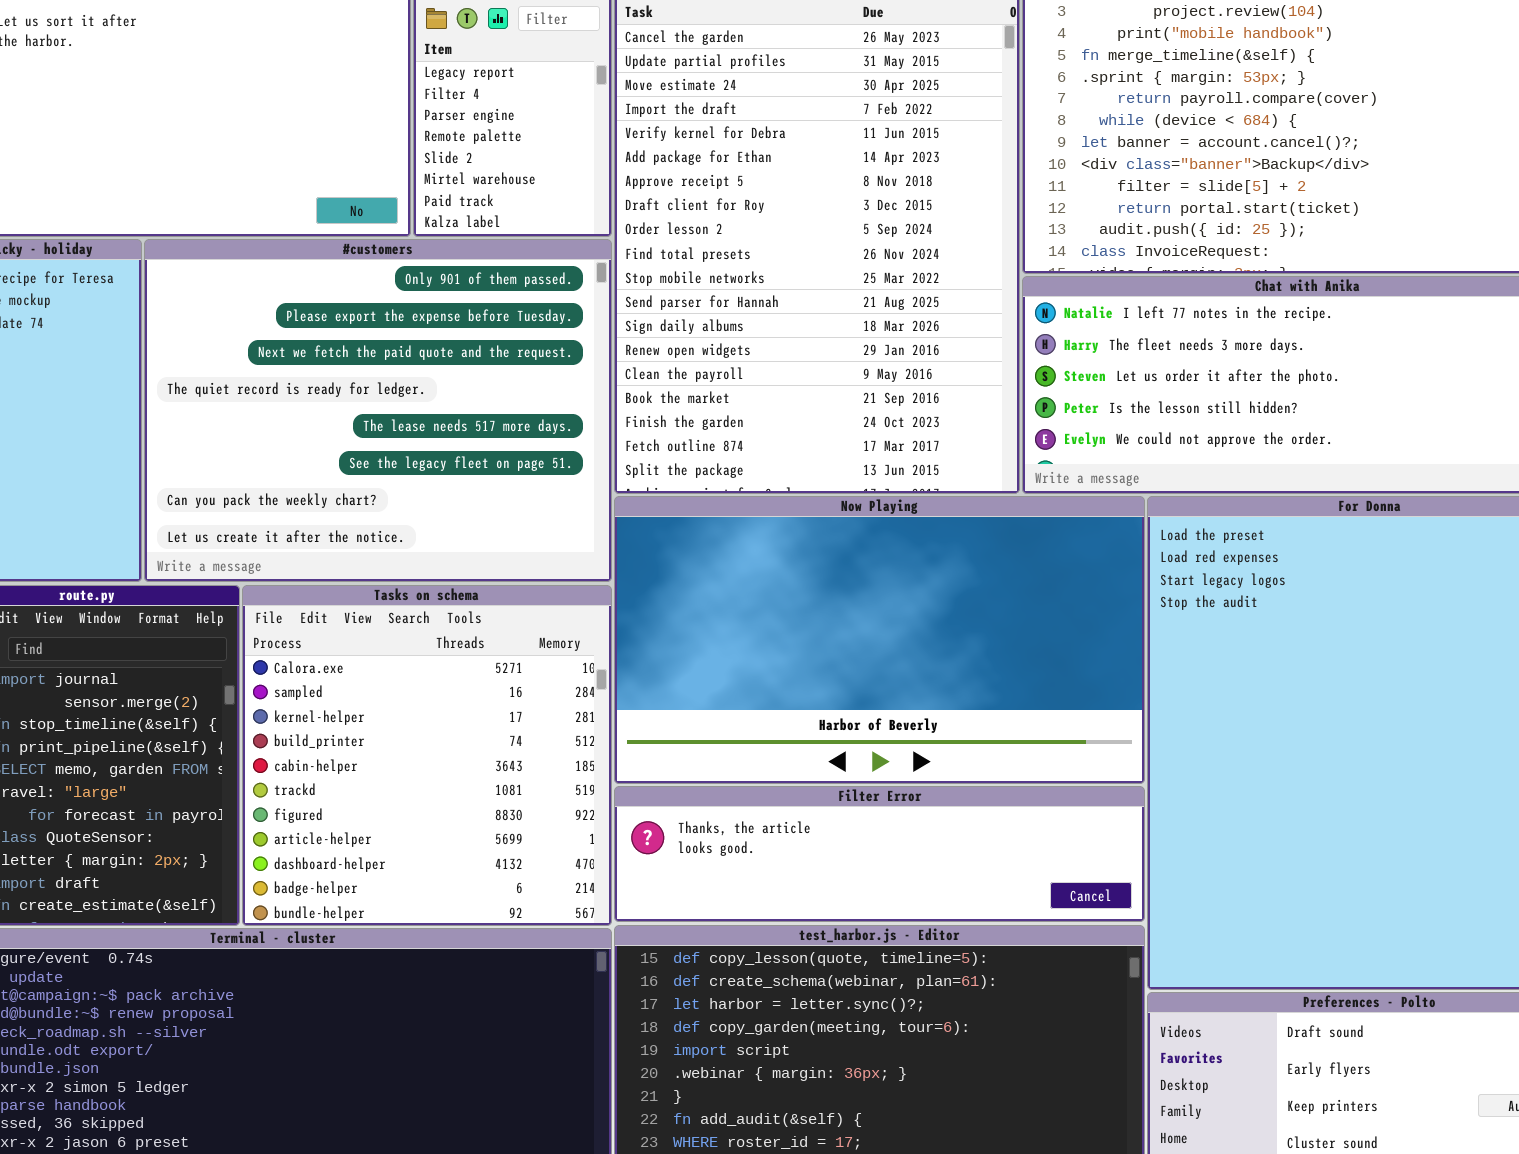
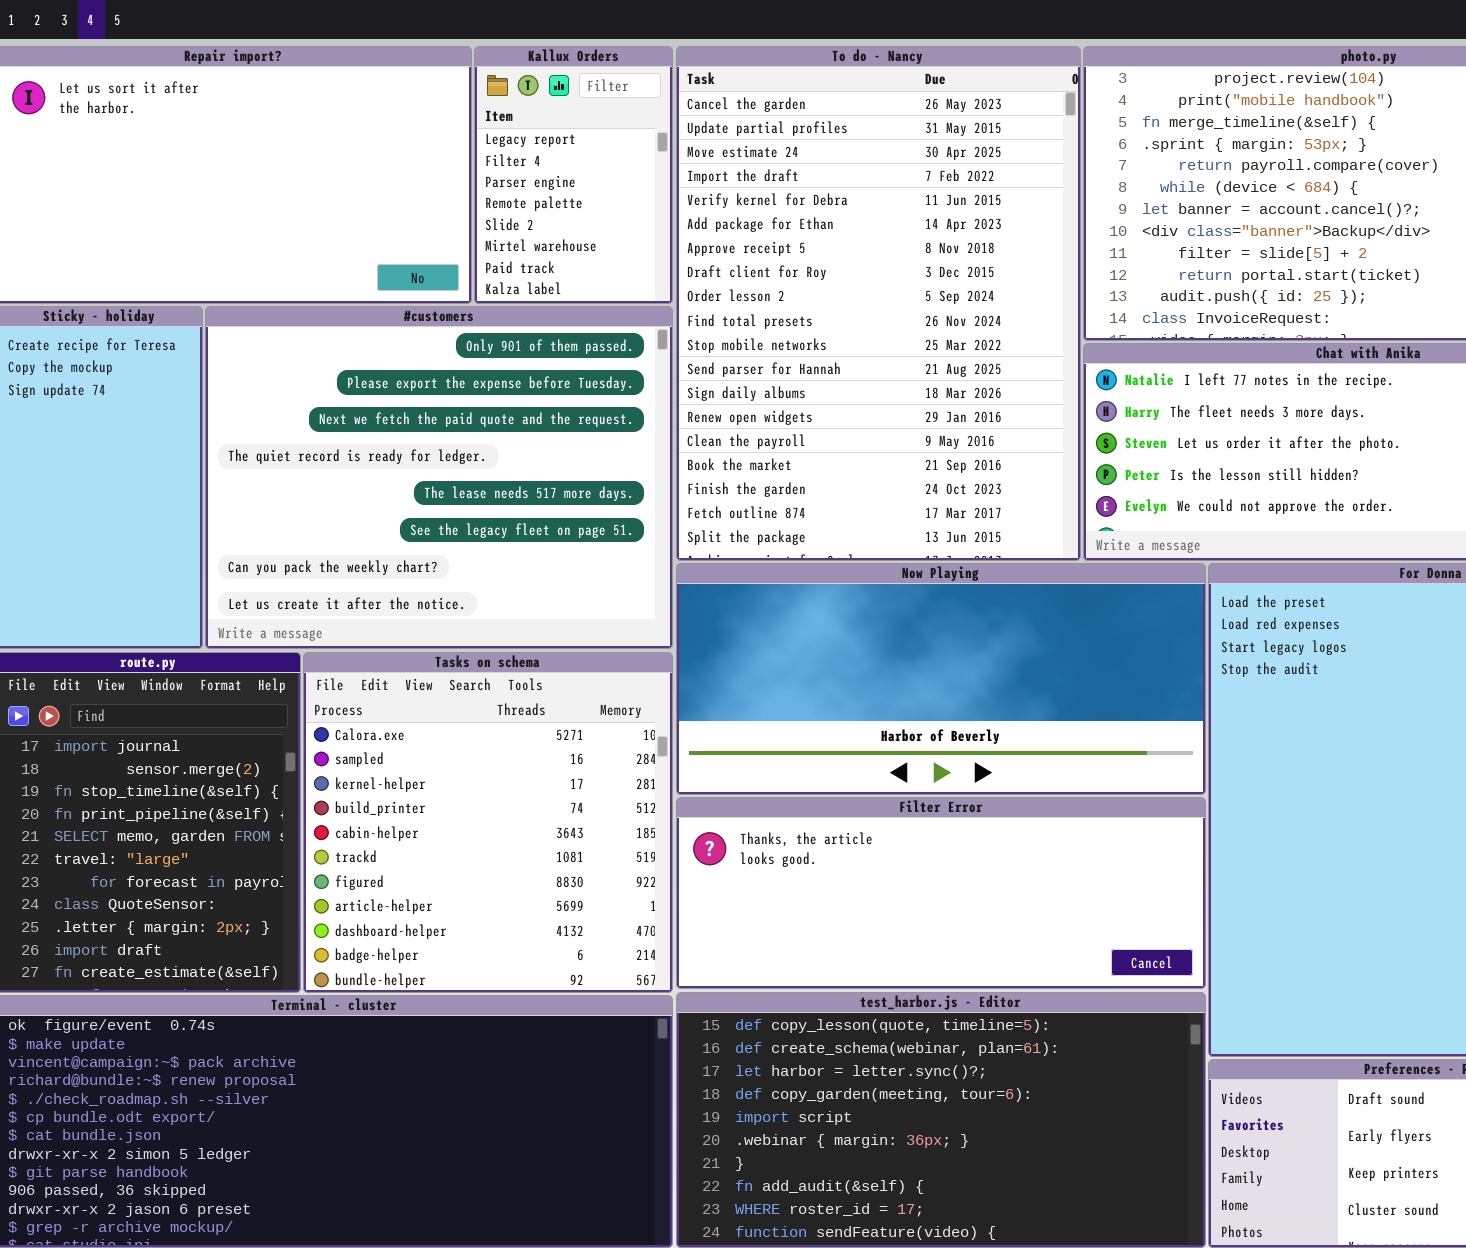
Now Playing: [614,496,1145,784] -> [676,563,1206,795], resized
Filter Error: [614,786,1145,922] -> [676,797,1206,989], resized

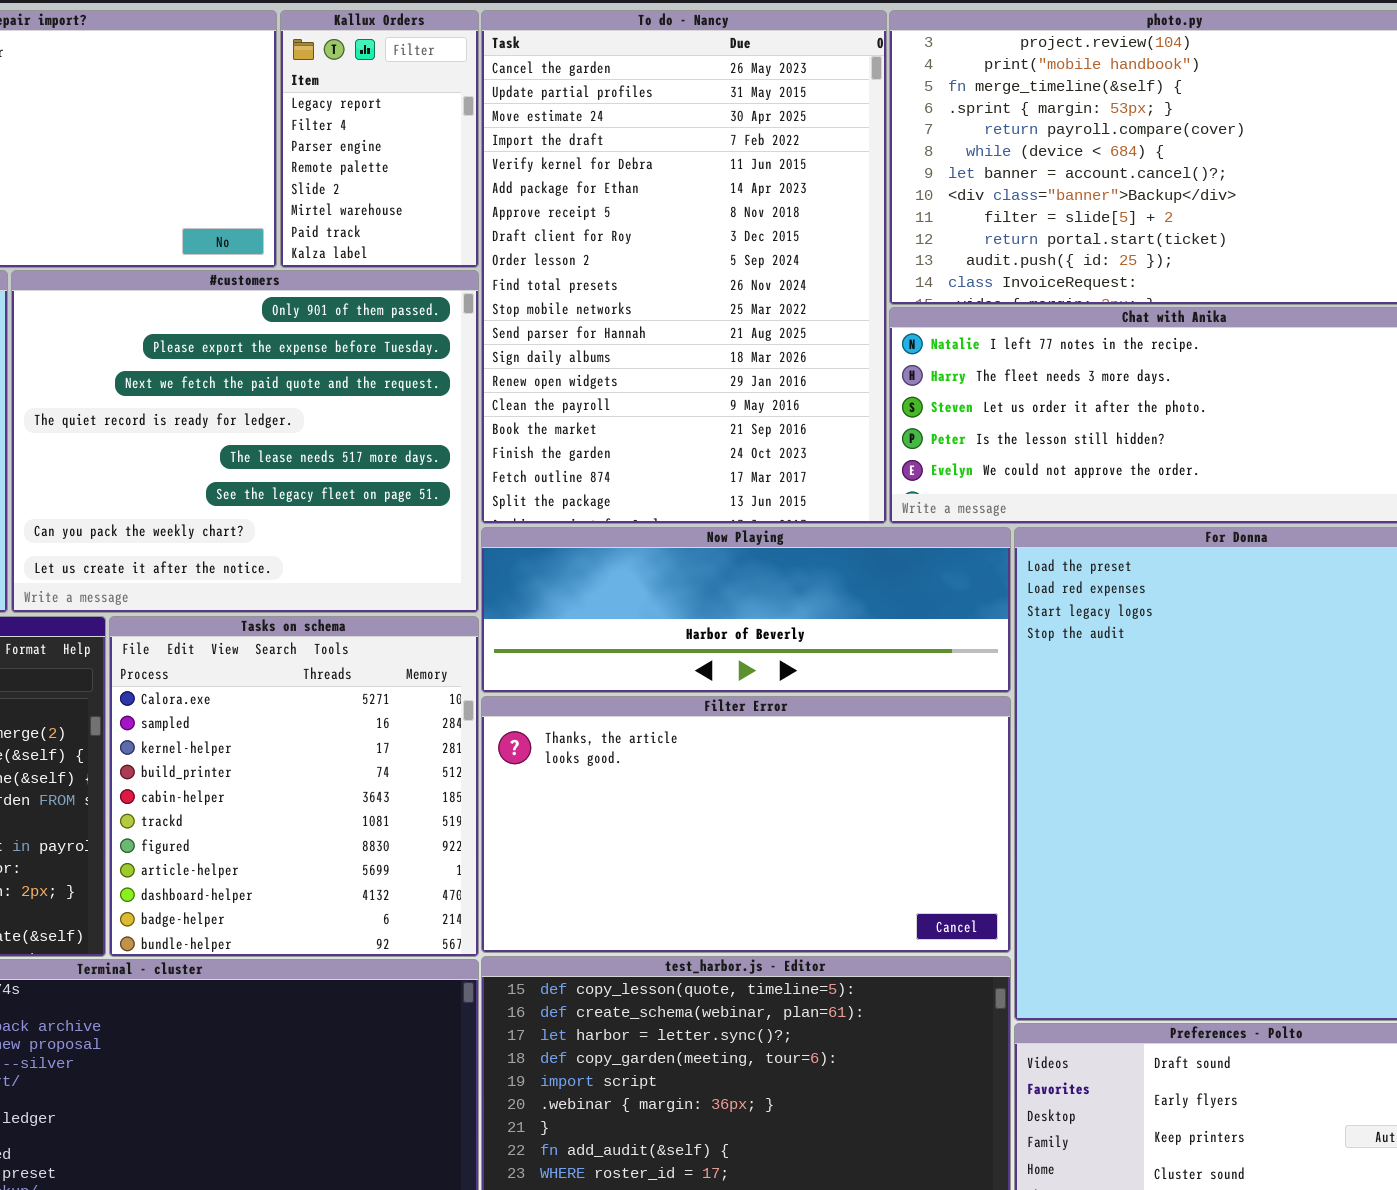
Now Playing: [676,563,1206,795] -> [481,527,1011,693], resized
Filter Error: [676,797,1206,989] -> [481,696,1011,953], resized

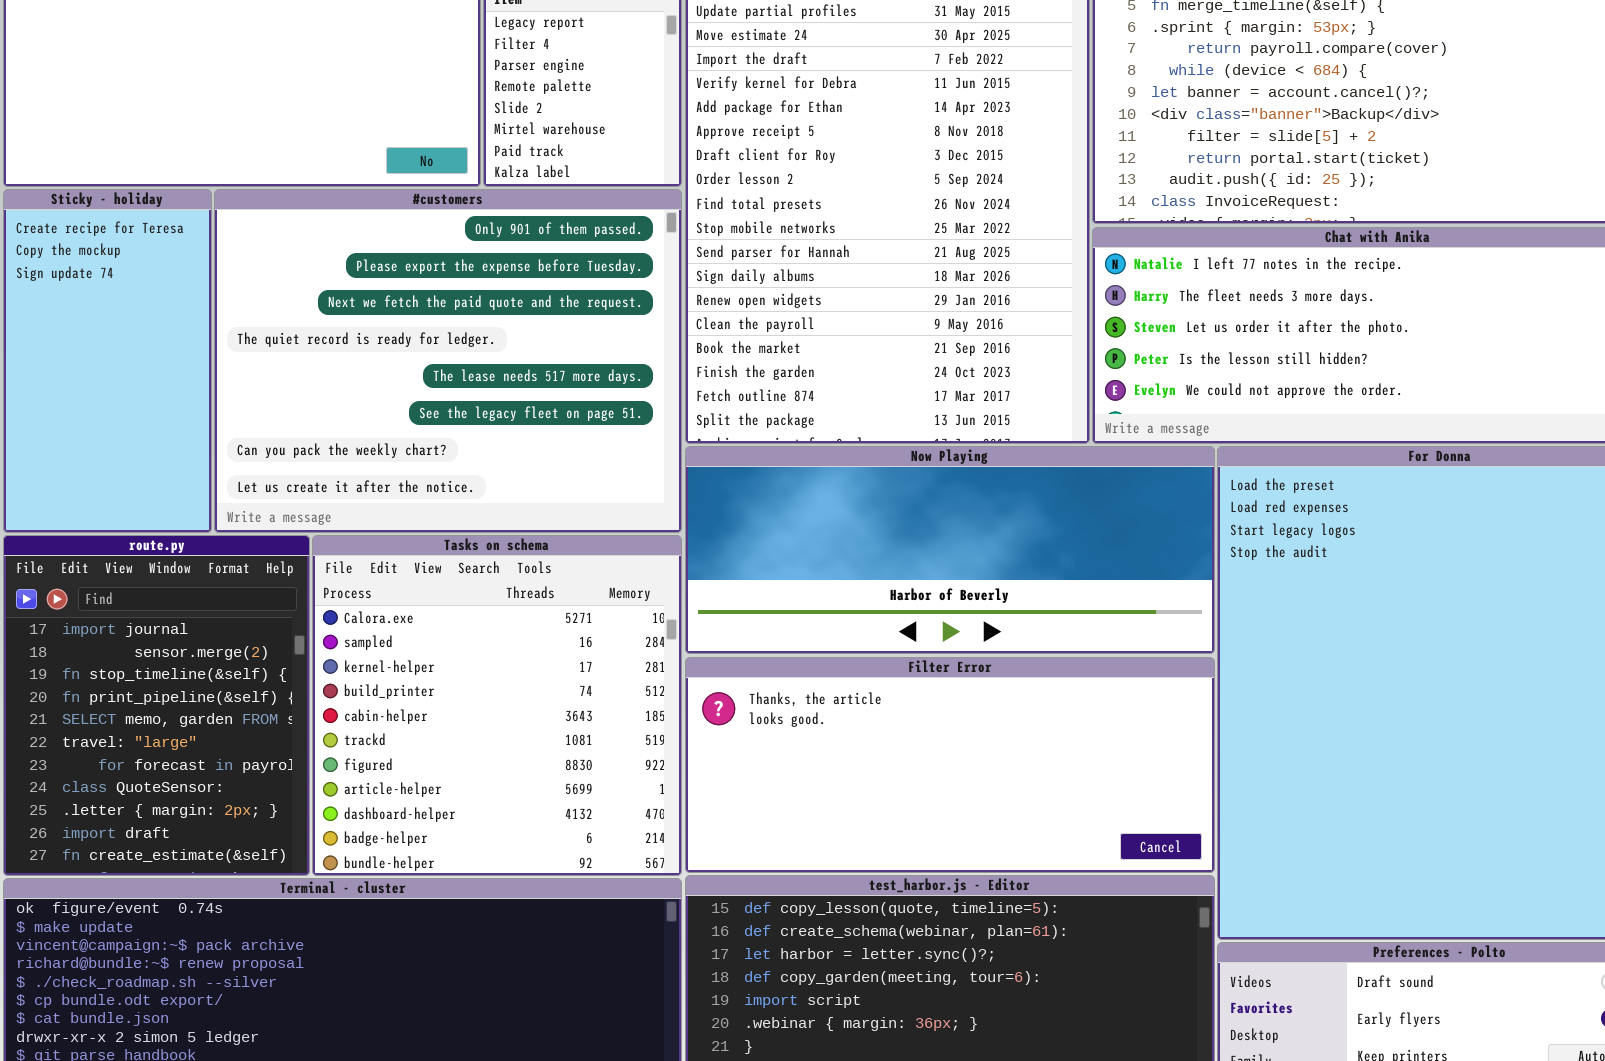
Now Playing: [481,527,1011,693] -> [685,446,1215,654], resized
Filter Error: [481,696,1011,953] -> [685,657,1215,873], resized

